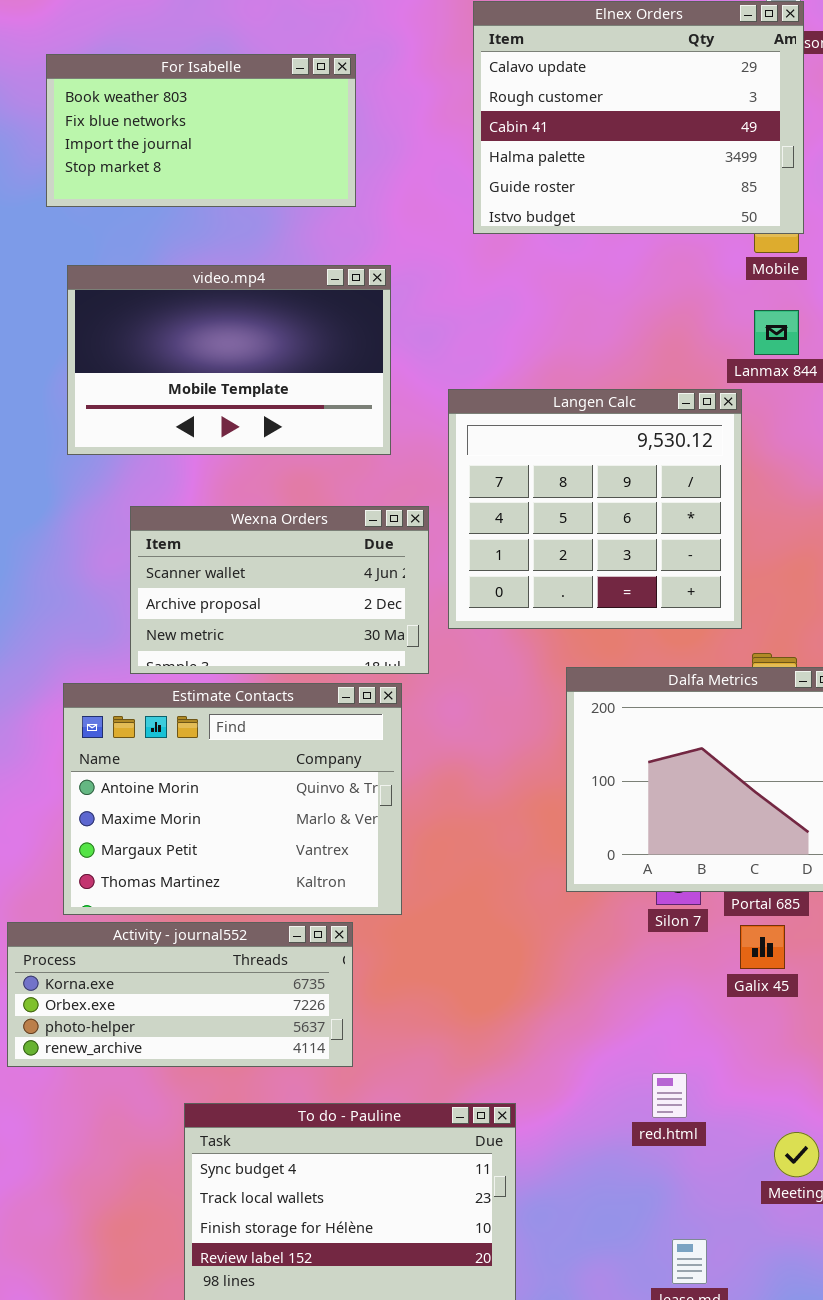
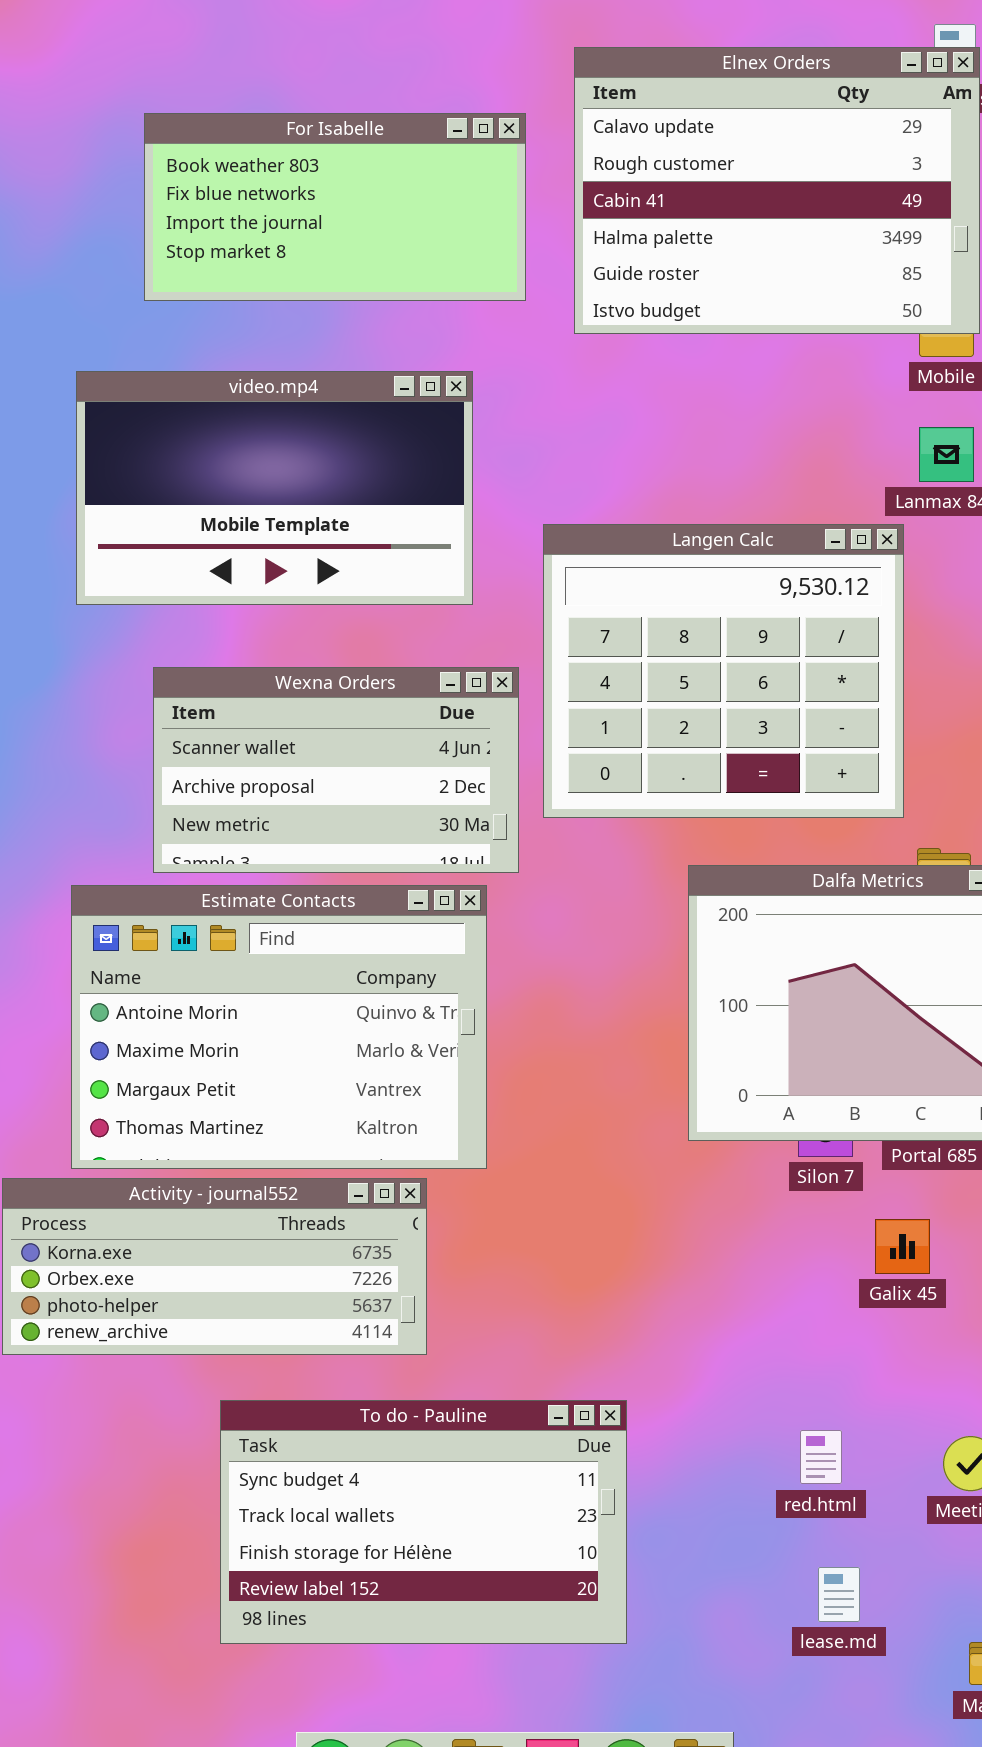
For Isabelle: [46,54,356,207] -> [144,113,526,301], moved
Galix 45: [740,925,785,969] -> [875,1219,930,1274], moved
red.html: [652,1073,687,1118] -> [800,1430,842,1484], moved

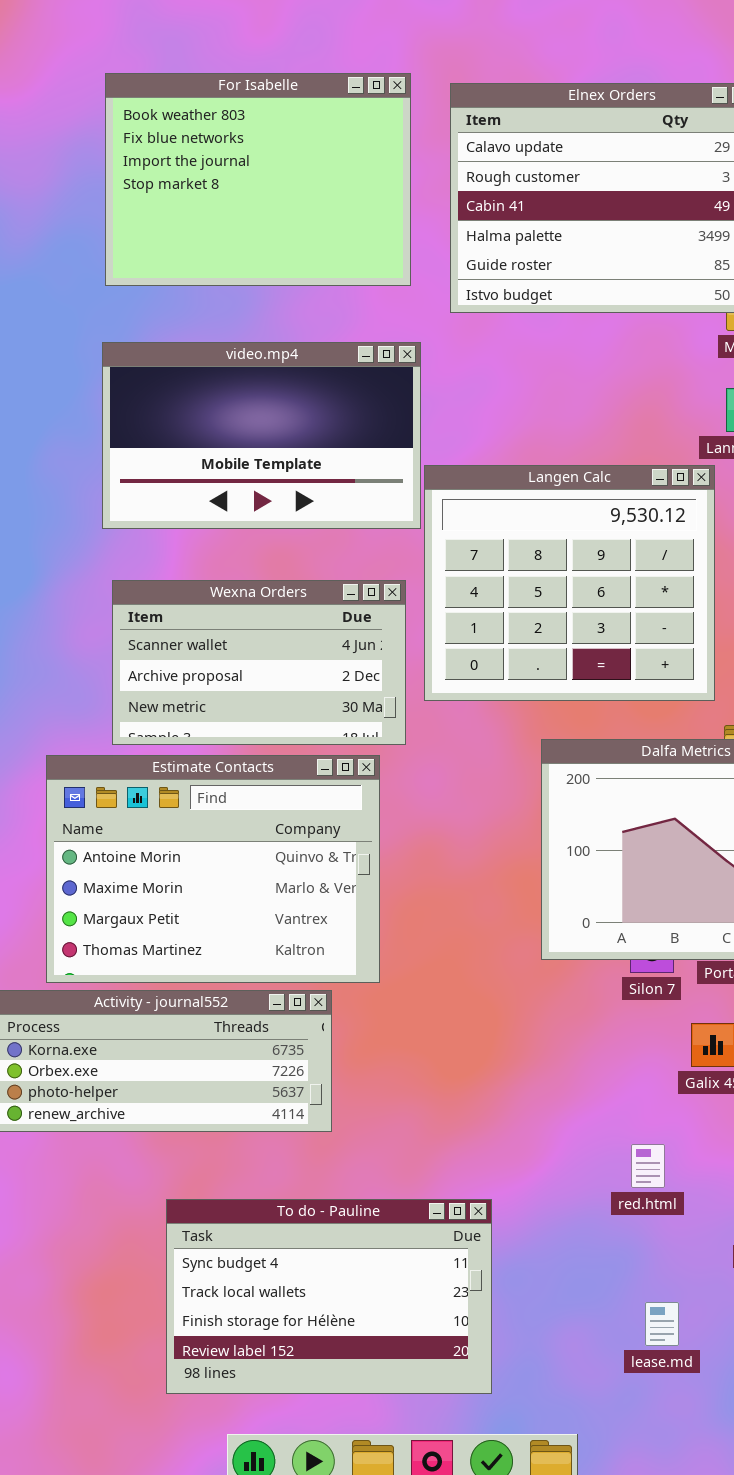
For Isabelle: [144,113,526,301] -> [105,73,411,286], resized
video.mp4: [76,371,473,605] -> [102,342,421,529], moved
To do - Pauline: [220,1400,627,1644] -> [166,1199,492,1394], moved
red.html: [800,1430,842,1484] -> [631,1144,665,1188], moved

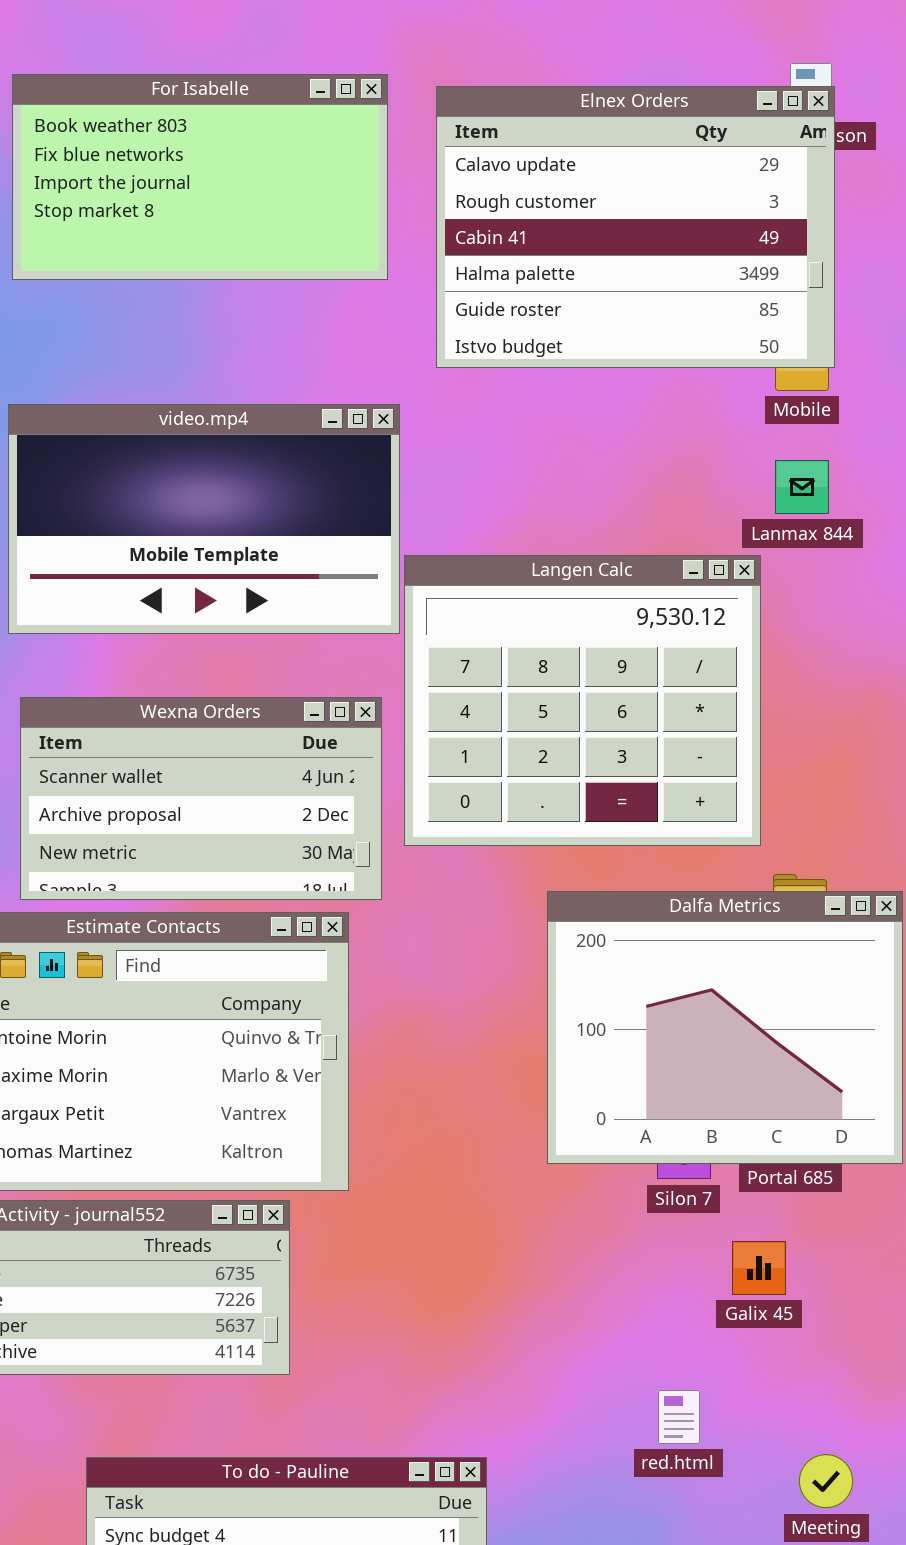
For Isabelle: [105,73,411,286] -> [12,74,388,280], resized

